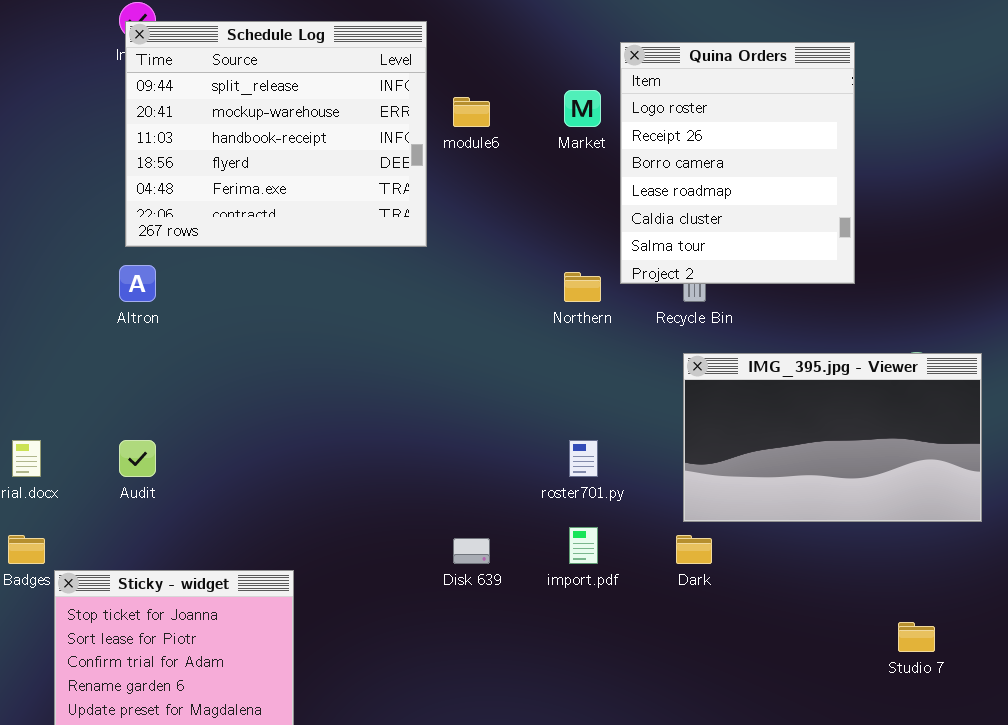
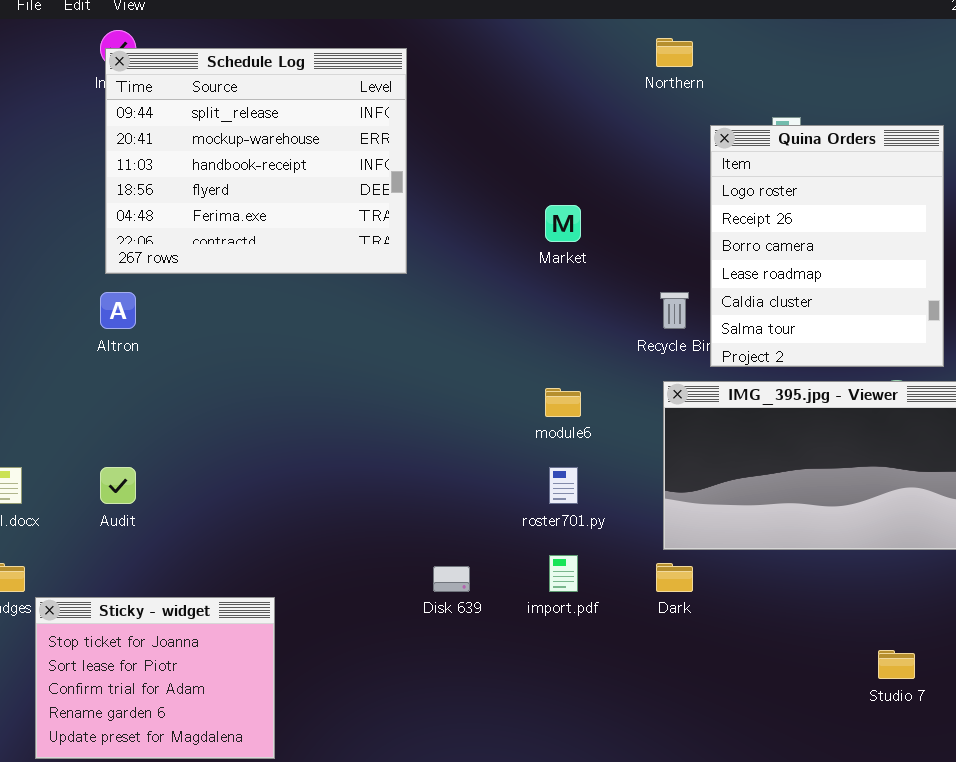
Quina Orders: [620,42,855,284] -> [710,125,944,367], moved
Market: [564,90,601,127] -> [545,205,581,242], moved
module6: [453,97,490,127] -> [545,388,581,417], moved
Northern: [564,272,601,302] -> [656,38,693,67], moved

